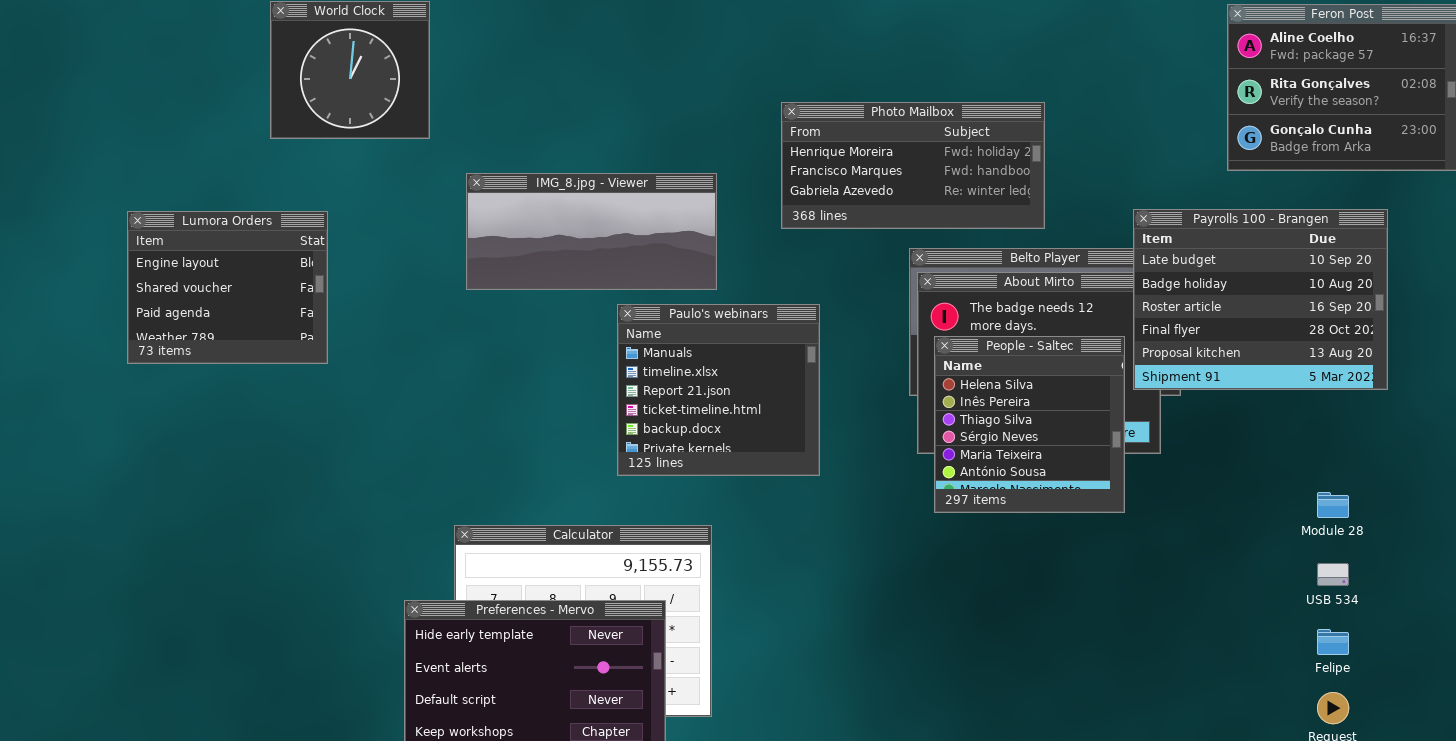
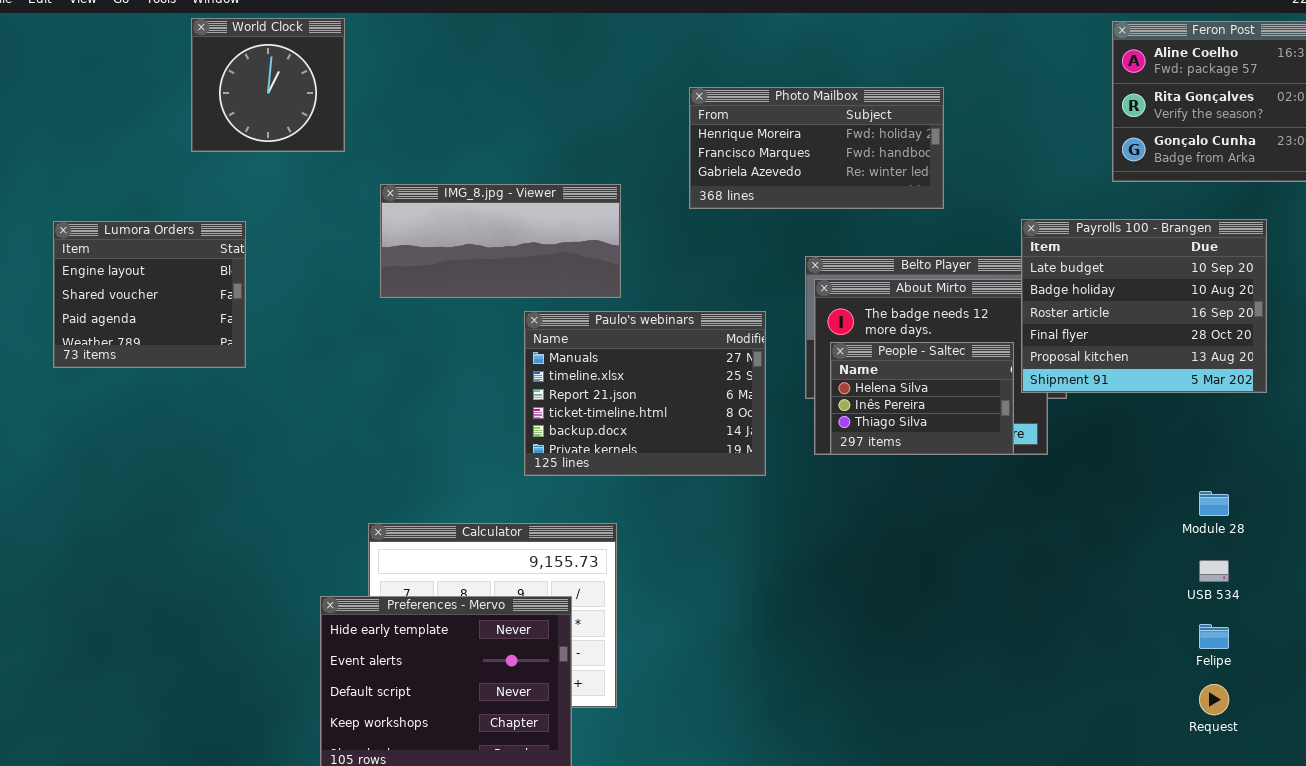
Photo Mailbox: [781,102,1045,229] -> [689,87,944,209], moved
Paulo's webinars: [617,304,820,476] -> [524,311,766,476], resized
People - Saltec: [934,336,1125,513] -> [830,342,1014,455], resized

